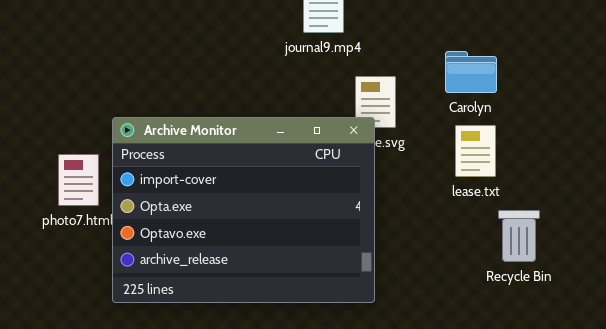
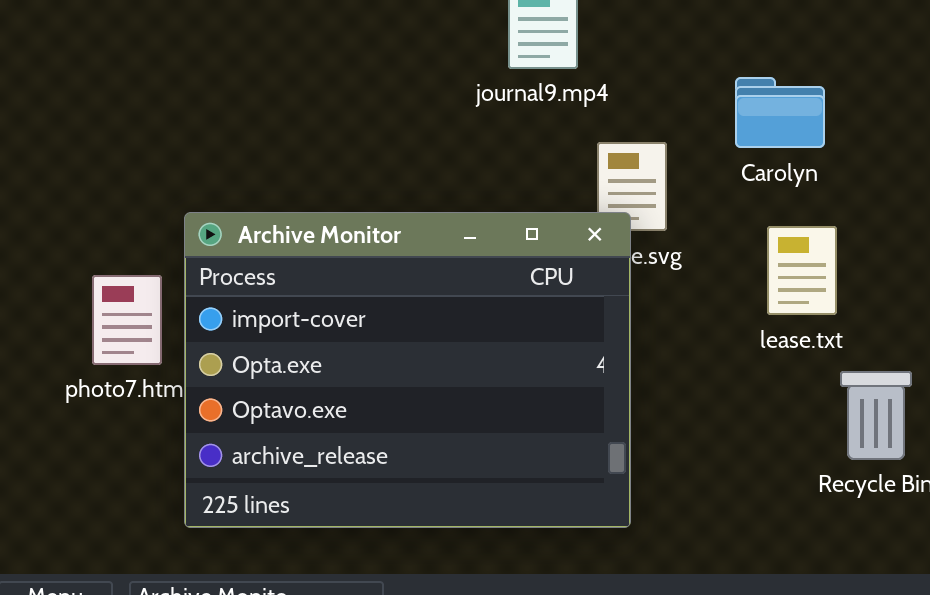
Carolyn: [445,51,497,93] -> [735,77,825,148], moved

